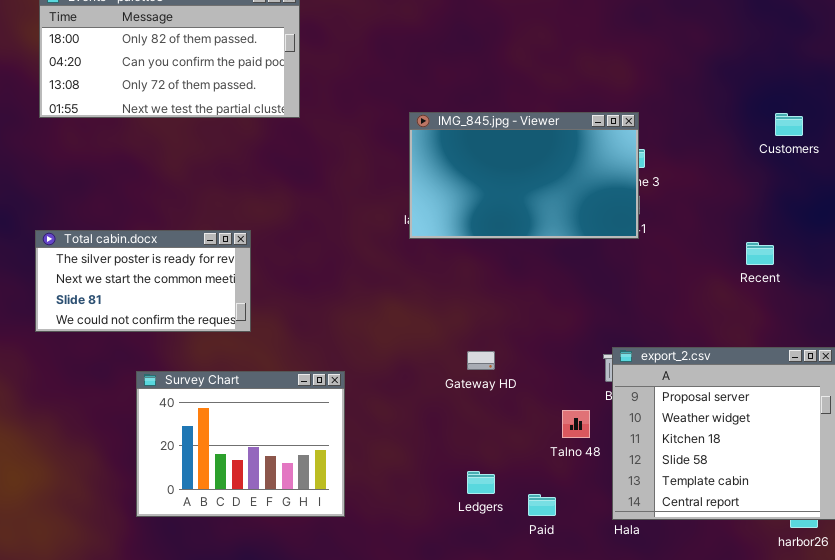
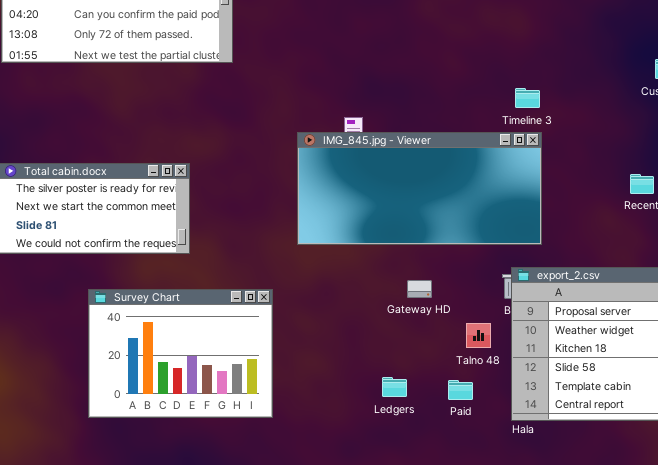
IMG_845.jpg - Viewer: [409,112,639,239] -> [297,132,542,245], moved, resized
Gateway HD: [467,351,495,370] -> [407,280,432,298], moved
Paid: [528,494,556,516] -> [448,380,473,400], moved

